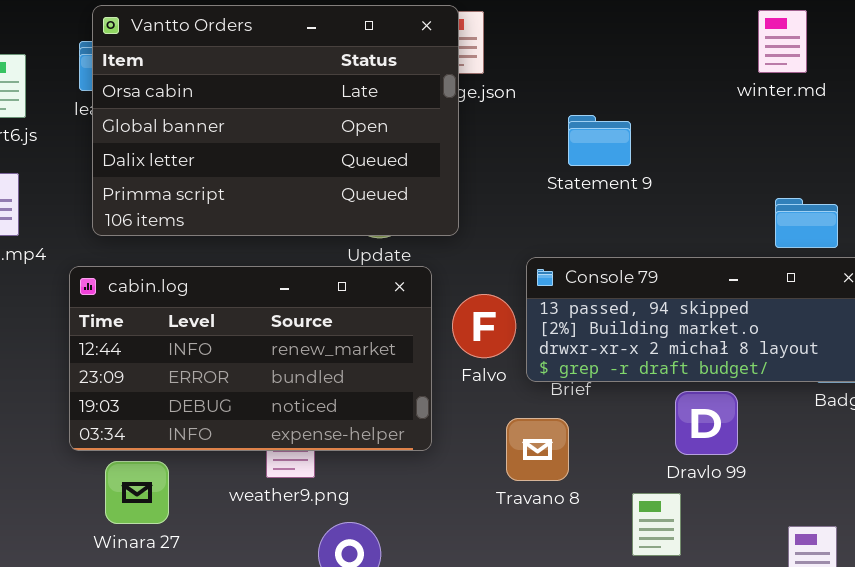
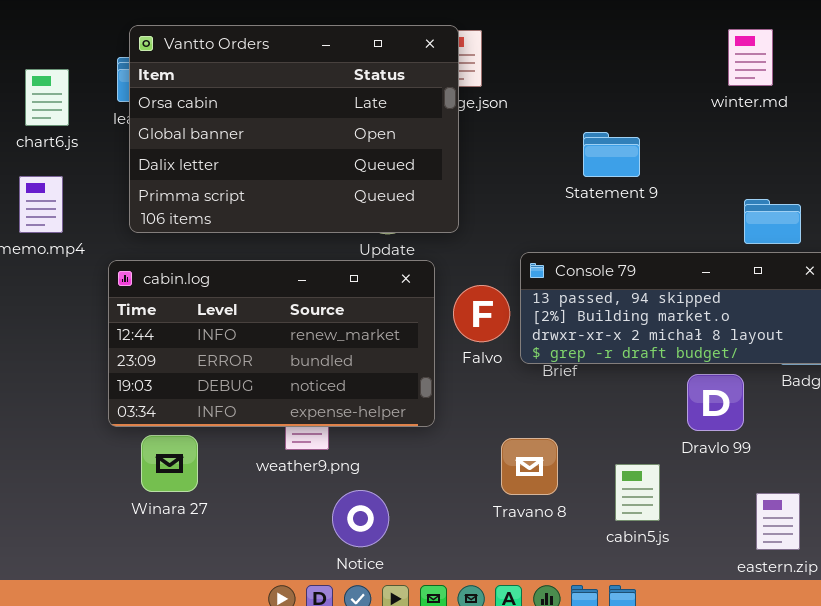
Statement 9: [568,115,631,166] -> [583,132,640,177], moved
Dravlo 99: [675,391,738,455] -> [687,374,744,431], moved
Travano 8: [506,418,569,481] -> [501,438,558,495], moved

